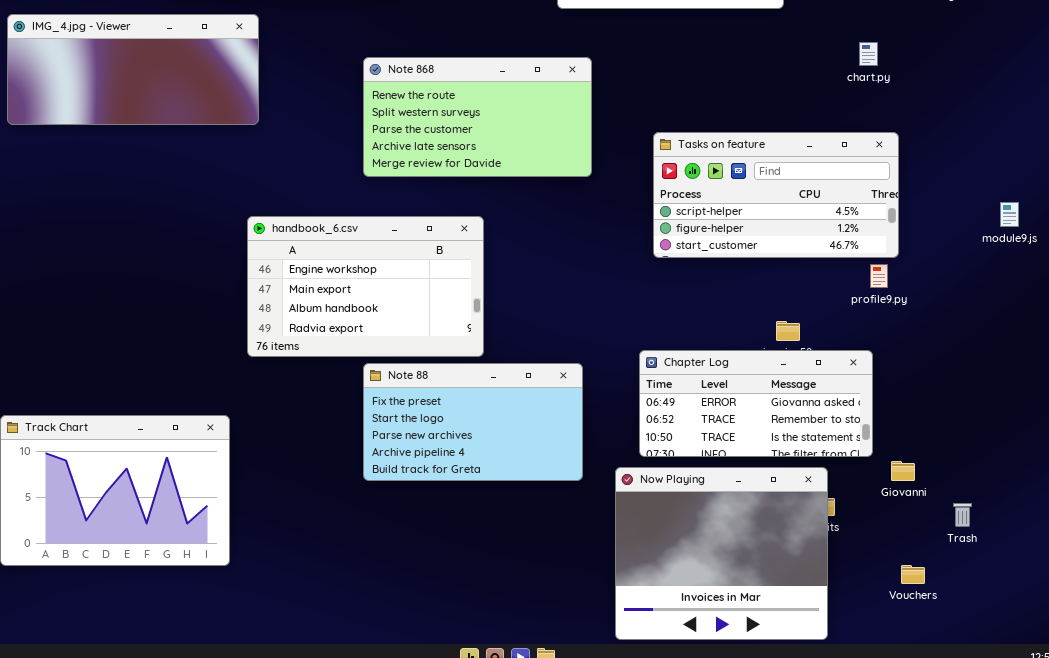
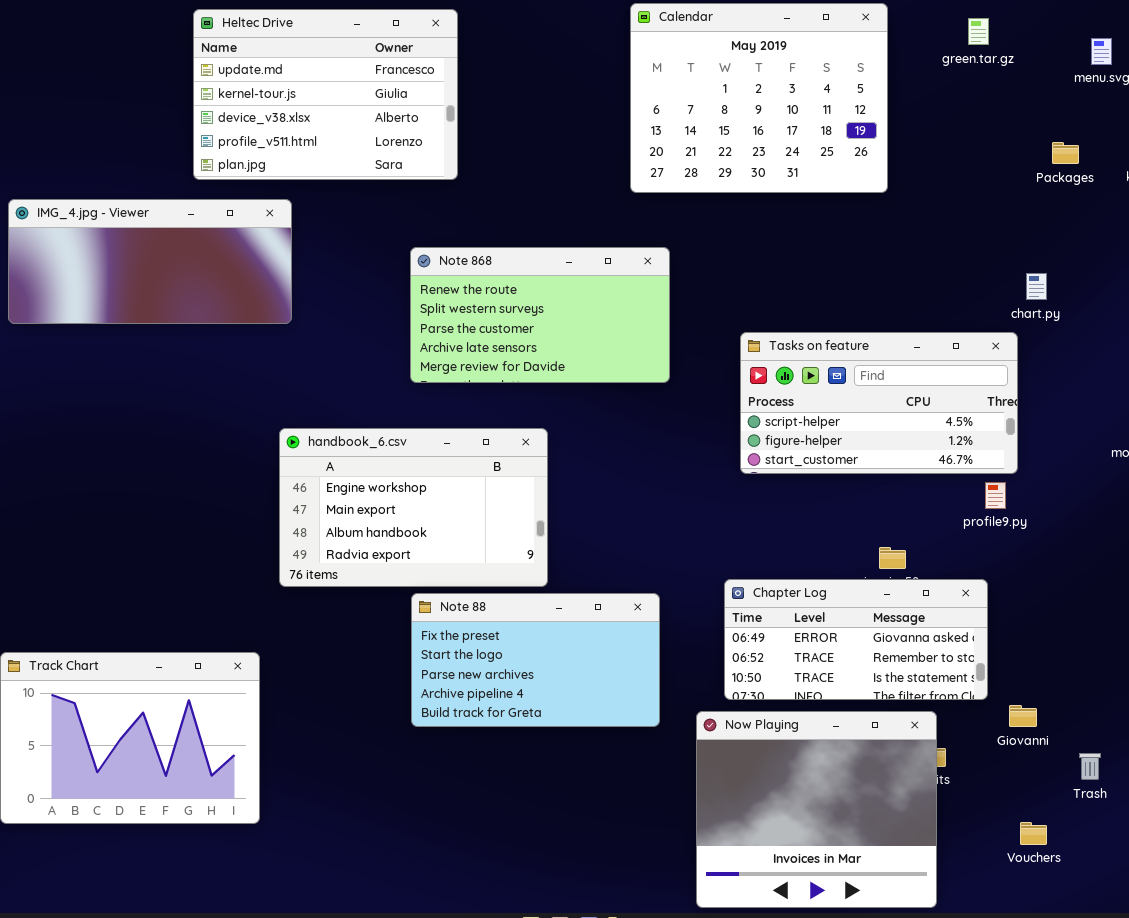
chart.py: [859,42,878,66] -> [1026,273,1047,300], moved

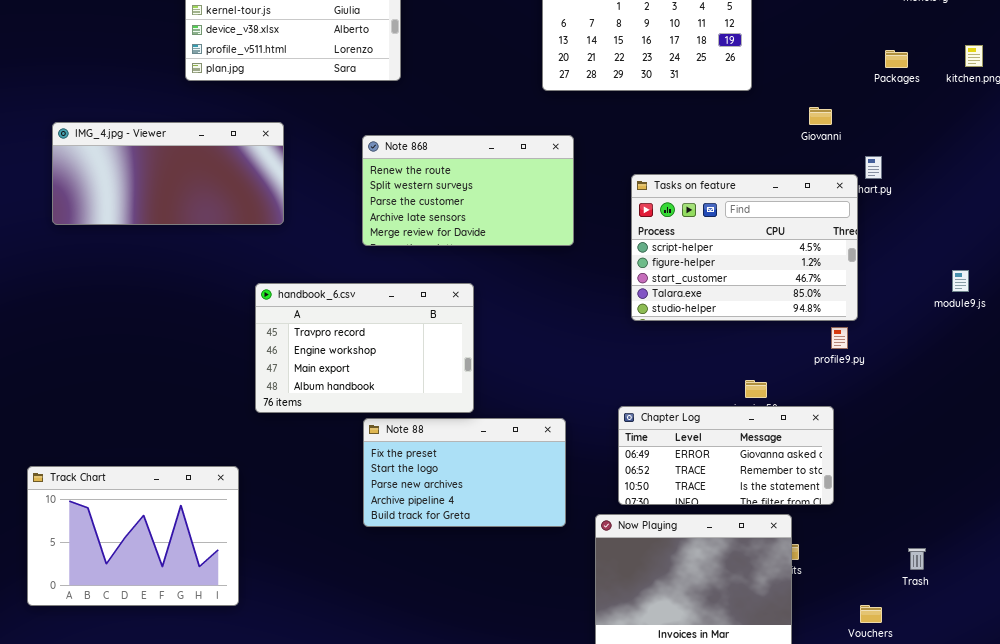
IMG_4.jpg - Viewer: [8,199,292,324] -> [52,122,284,225], moved
Tasks on feature: [740,332,1018,474] -> [631,174,858,321], resized
handbook_6.csv: [279,428,548,587] -> [255,283,474,413], scrolled up 1 row
Giovanni: [1009,705,1037,727] -> [809,107,832,125], moved

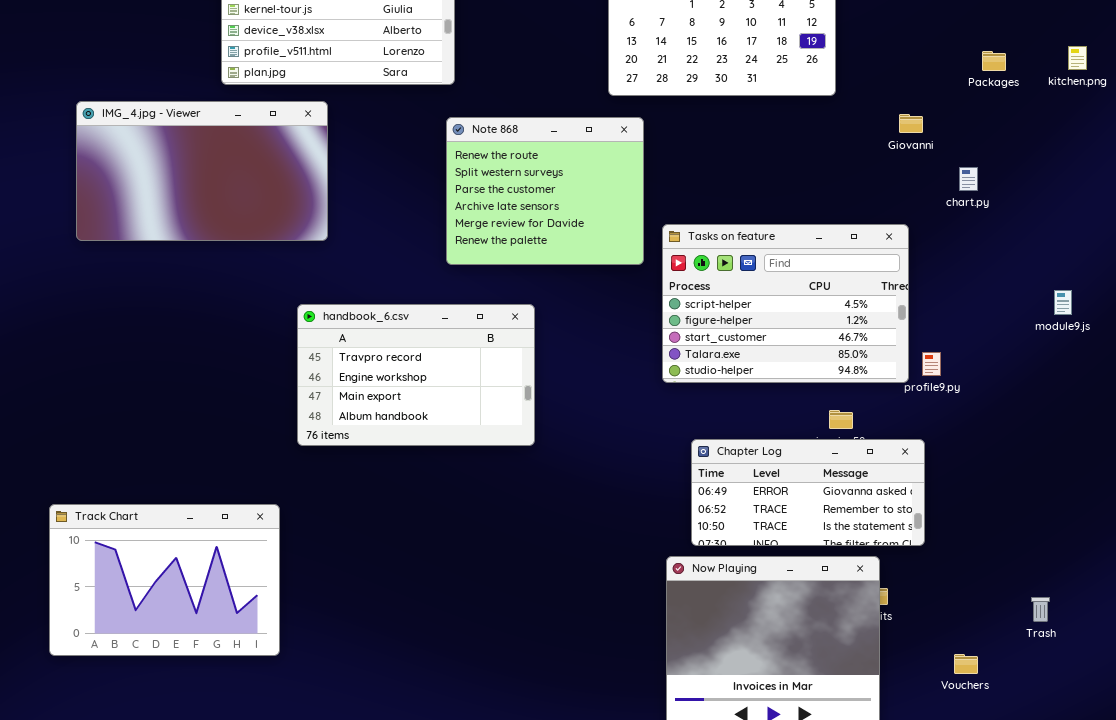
IMG_4.jpg - Viewer: [52,122,284,225] -> [76,101,328,241], resized
Note 868: [362,135,574,246] -> [446,117,644,265], resized
Tasks on feature: [631,174,858,321] -> [662,224,909,383], moved
Note 88: [363,418,566,527] -> none, closed
Trash: [908,548,926,570] -> [1031,597,1050,622], moved

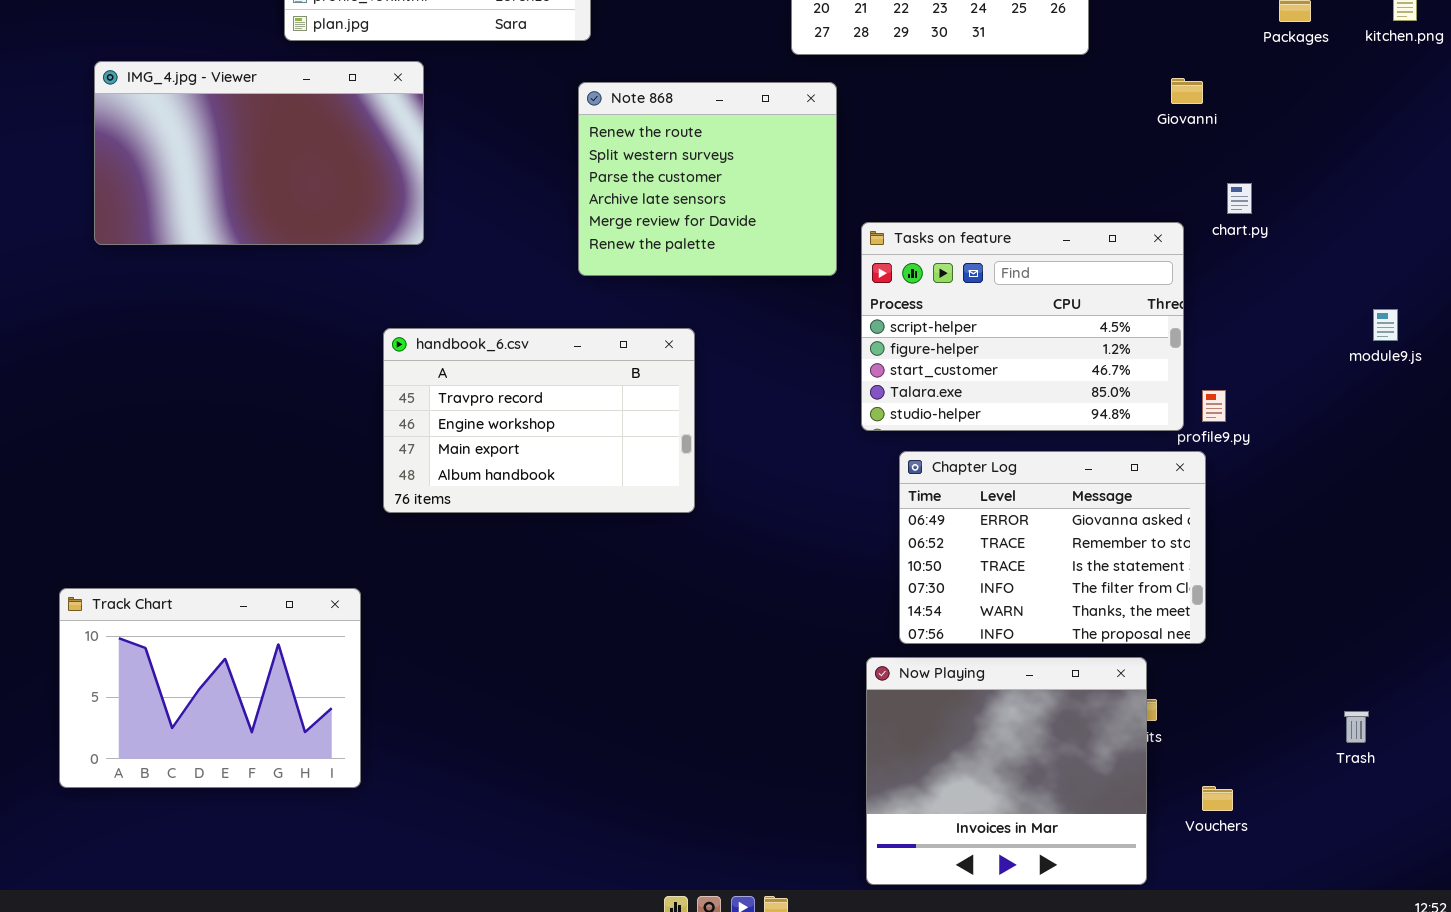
chart.py: [959,167,978,191] -> [1227,183,1252,214], moved
Chapter Log: [691,439,925,546] -> [899,451,1206,644], resized
Vouchers: [954,654,978,674] -> [1202,786,1233,811], moved

